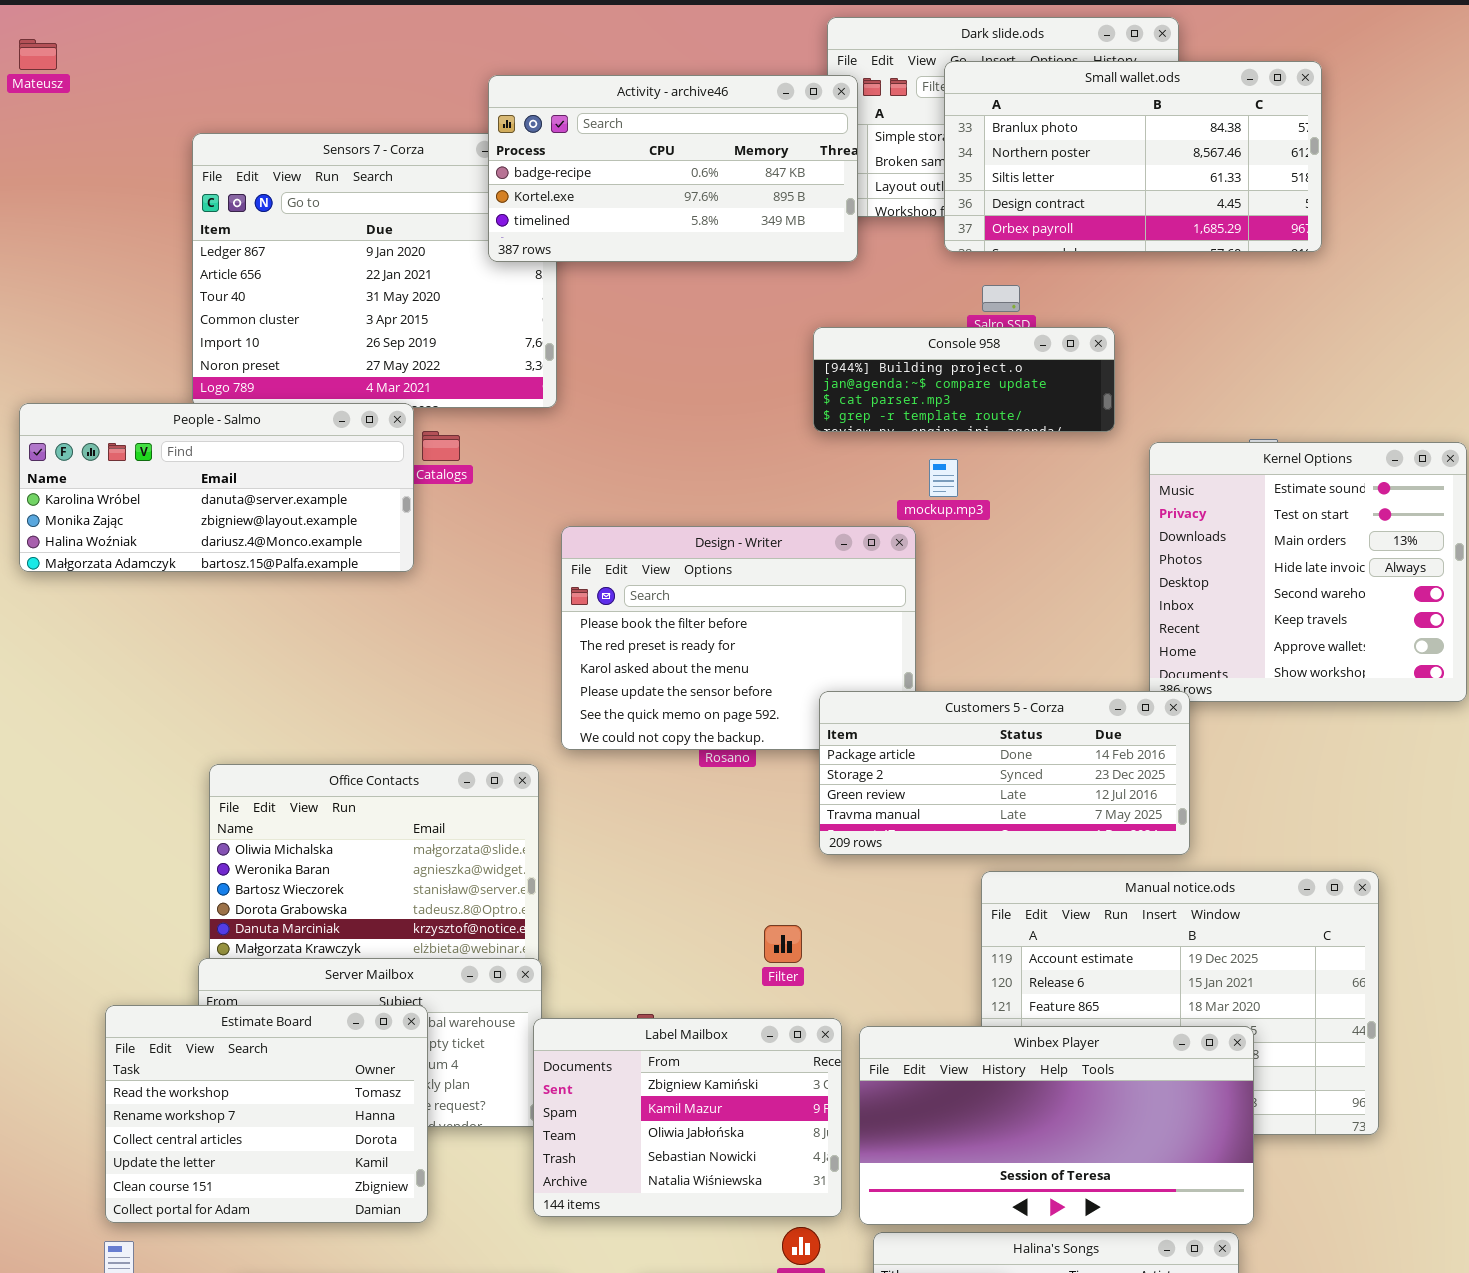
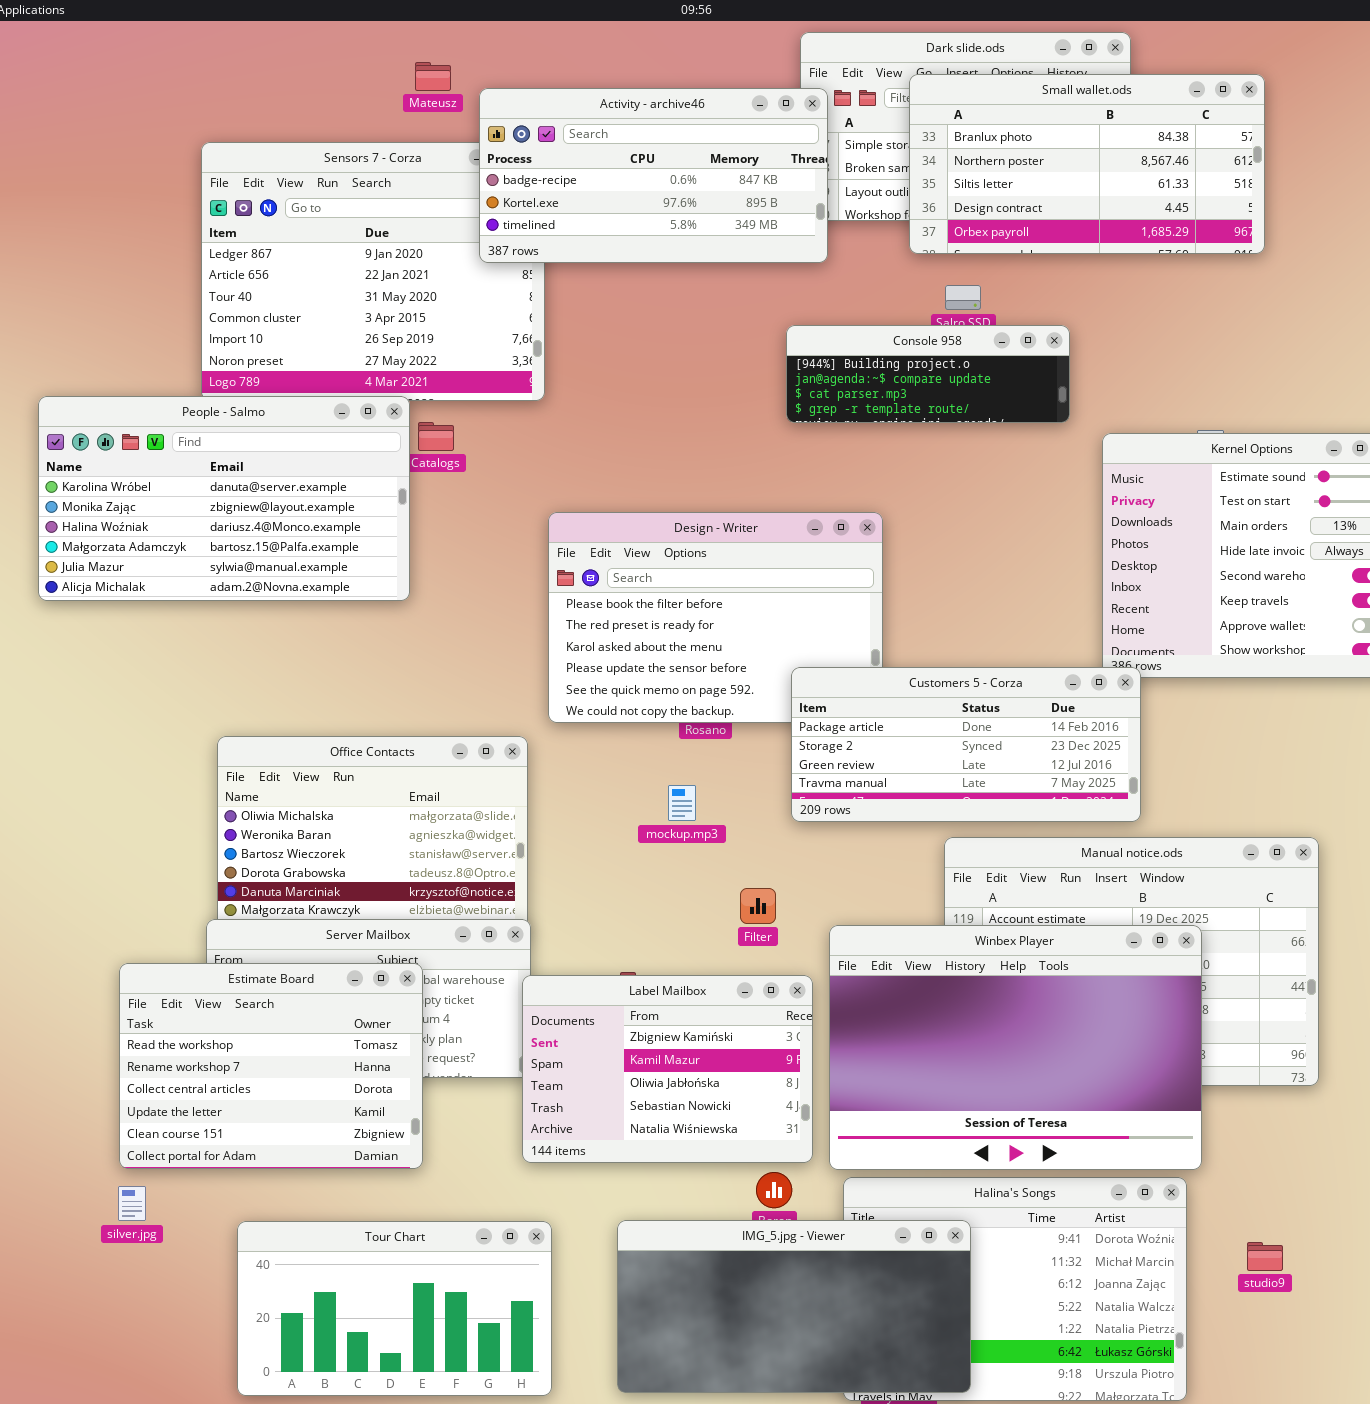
Mateusz: [19,39,57,70] -> [415,62,451,91], moved
People - Salmo: [19,403,414,572] -> [38,396,410,601], resized
mockup.mp3: [929,459,958,497] -> [668,785,696,821], moved
Winbex Player: [859,1026,1254,1225] -> [829,925,1202,1170], resized

